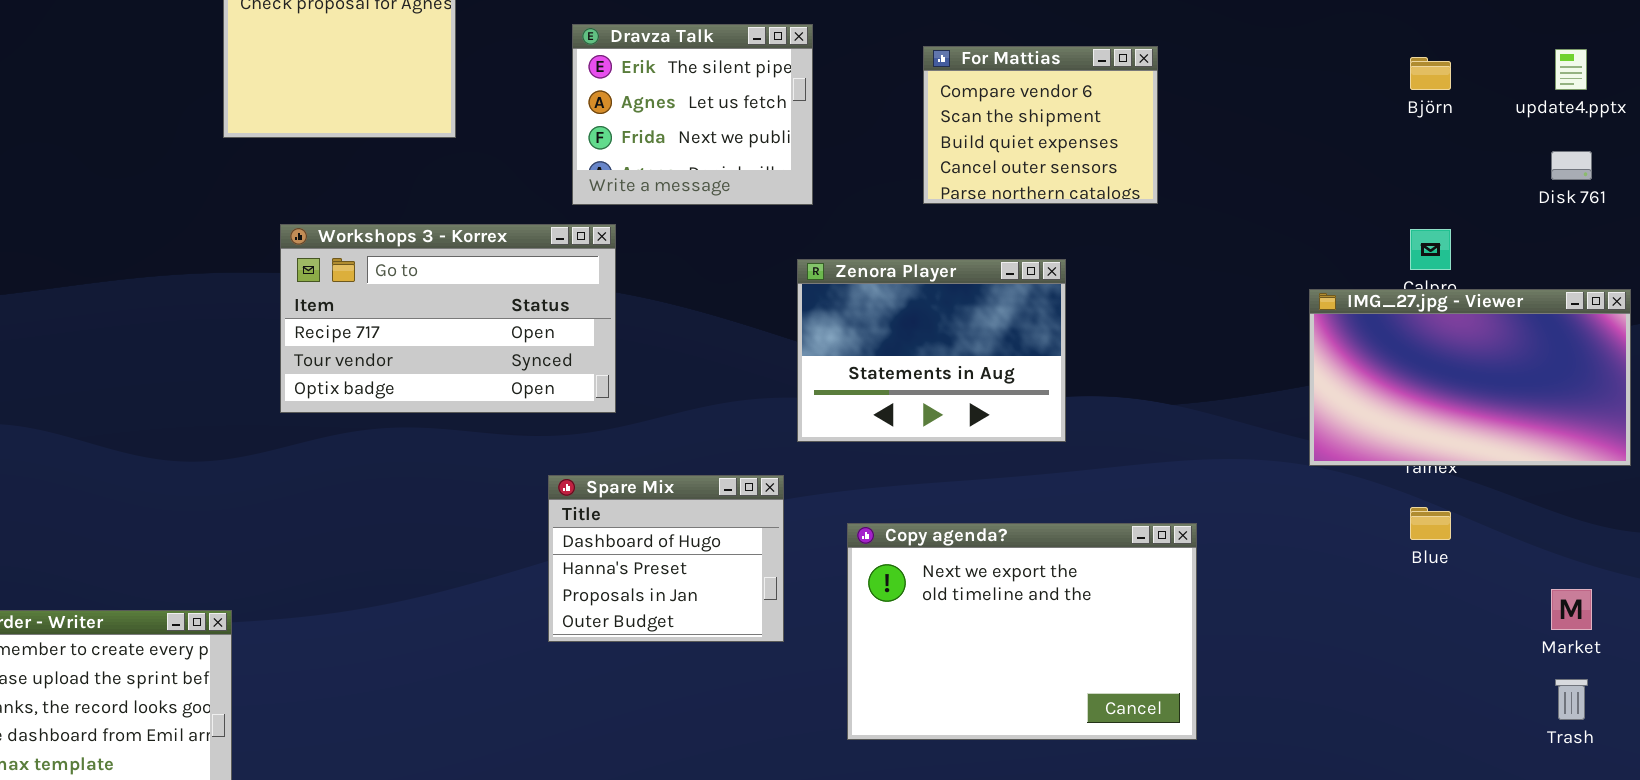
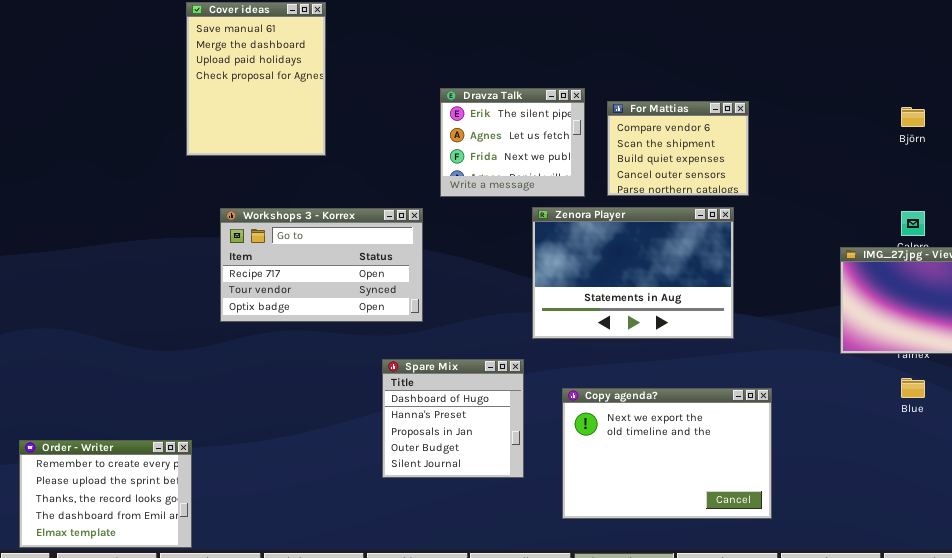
Dravza Talk: [572,24,813,205] -> [440,88,585,197], moved
Zenora Player: [797,259,1066,442] -> [532,207,734,339], resized
Spare Mix: [548,475,784,642] -> [382,359,524,478], resized

